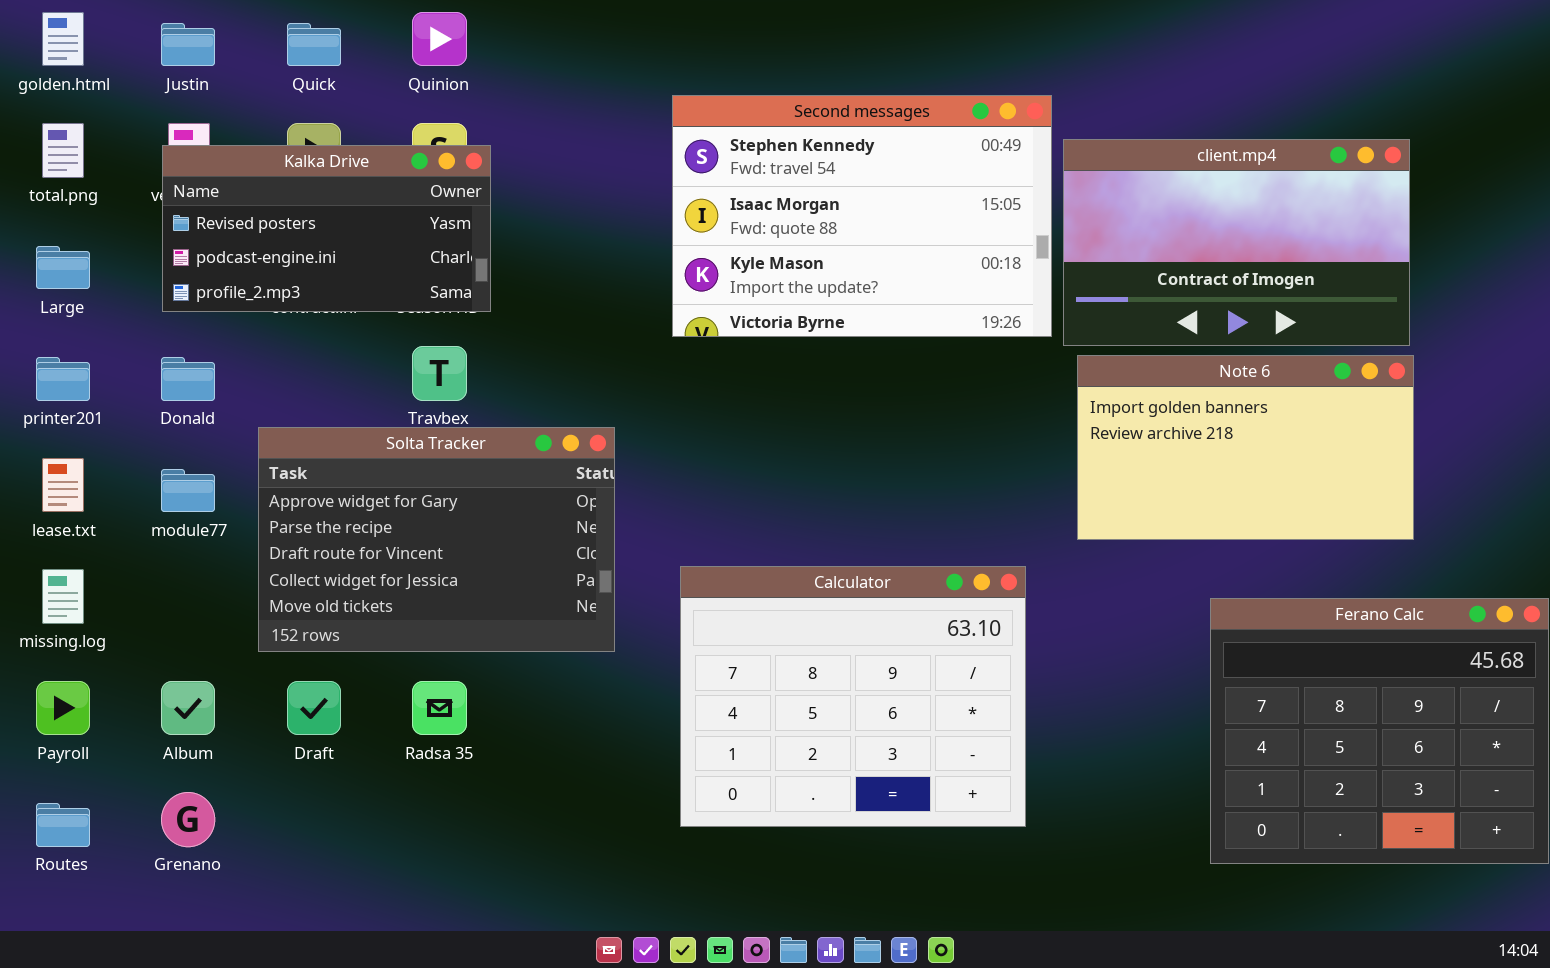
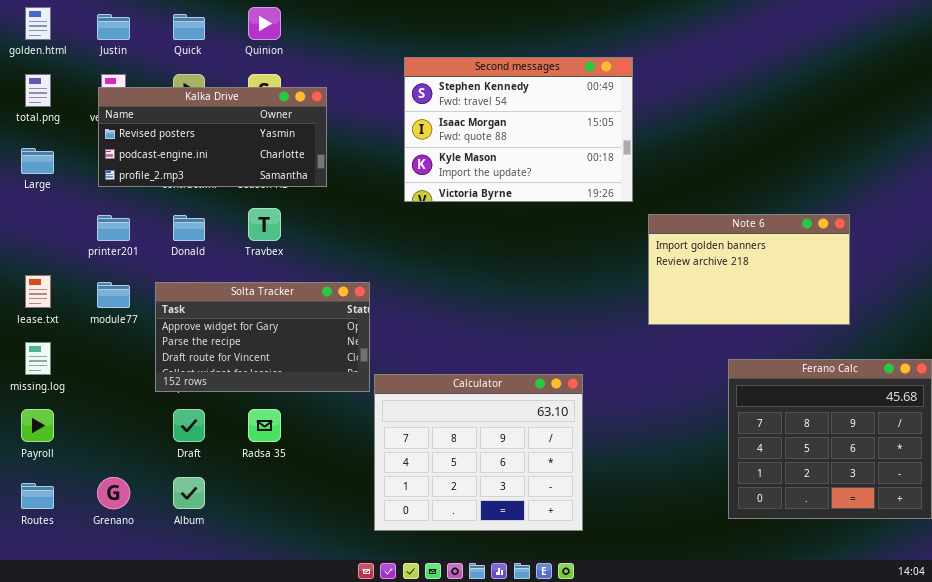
client.mp4: [1063,139,1410,346] -> none, closed
Kalka Drive: [162,145,491,312] -> [98,87,327,187], resized
printer201: [36,357,90,401] -> [97,215,130,241], moved
Donald: [161,357,215,401] -> [173,215,205,241], moved
Solta Tracker: [258,427,615,652] -> [155,282,370,392], resized
Calculator: [680,566,1026,827] -> [374,374,583,531], moved
Album: [161,681,215,735] -> [173,477,205,509], moved

